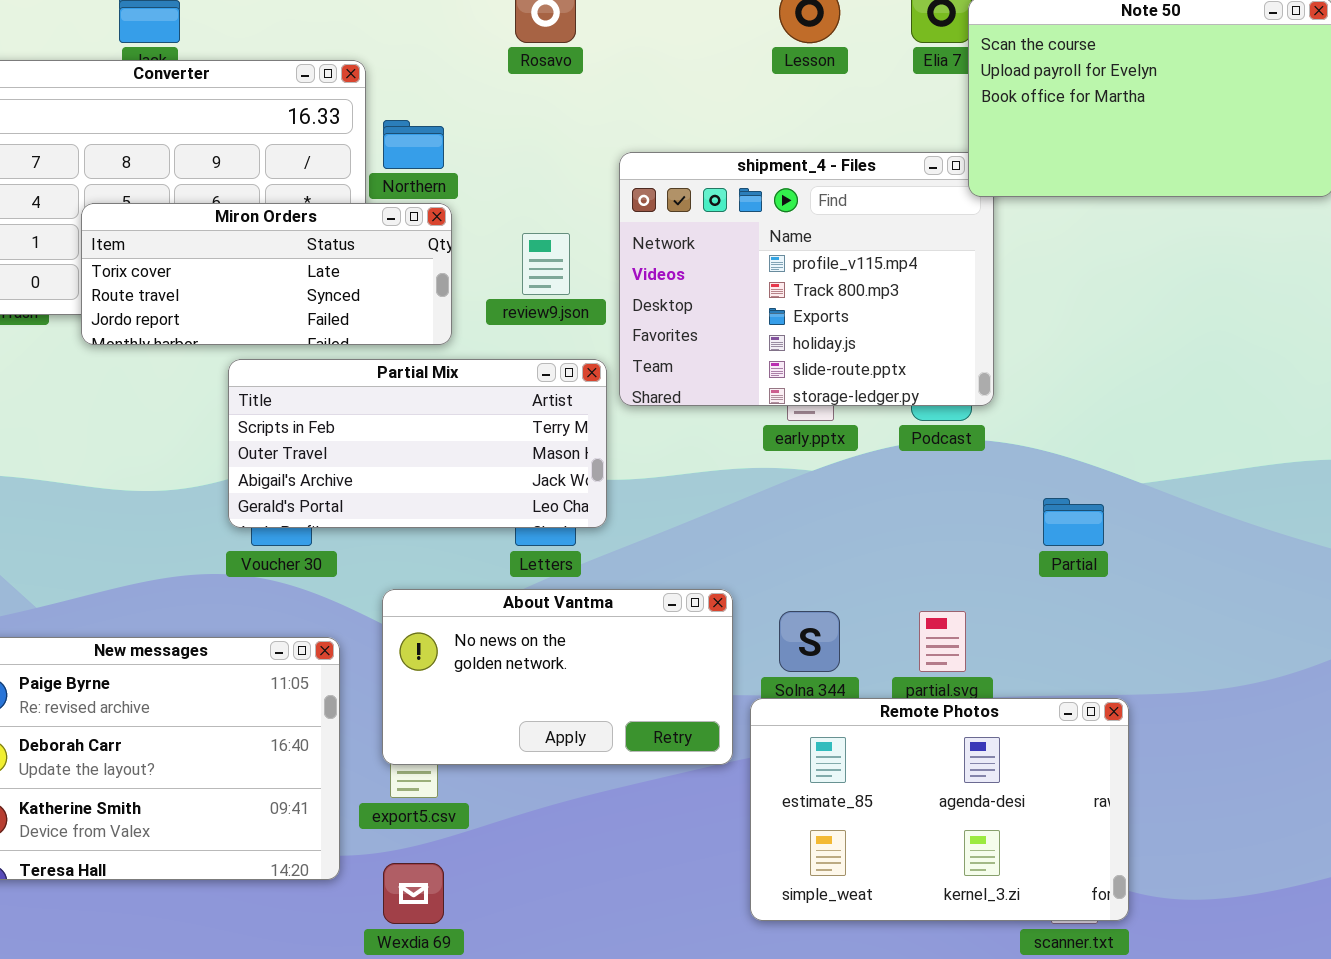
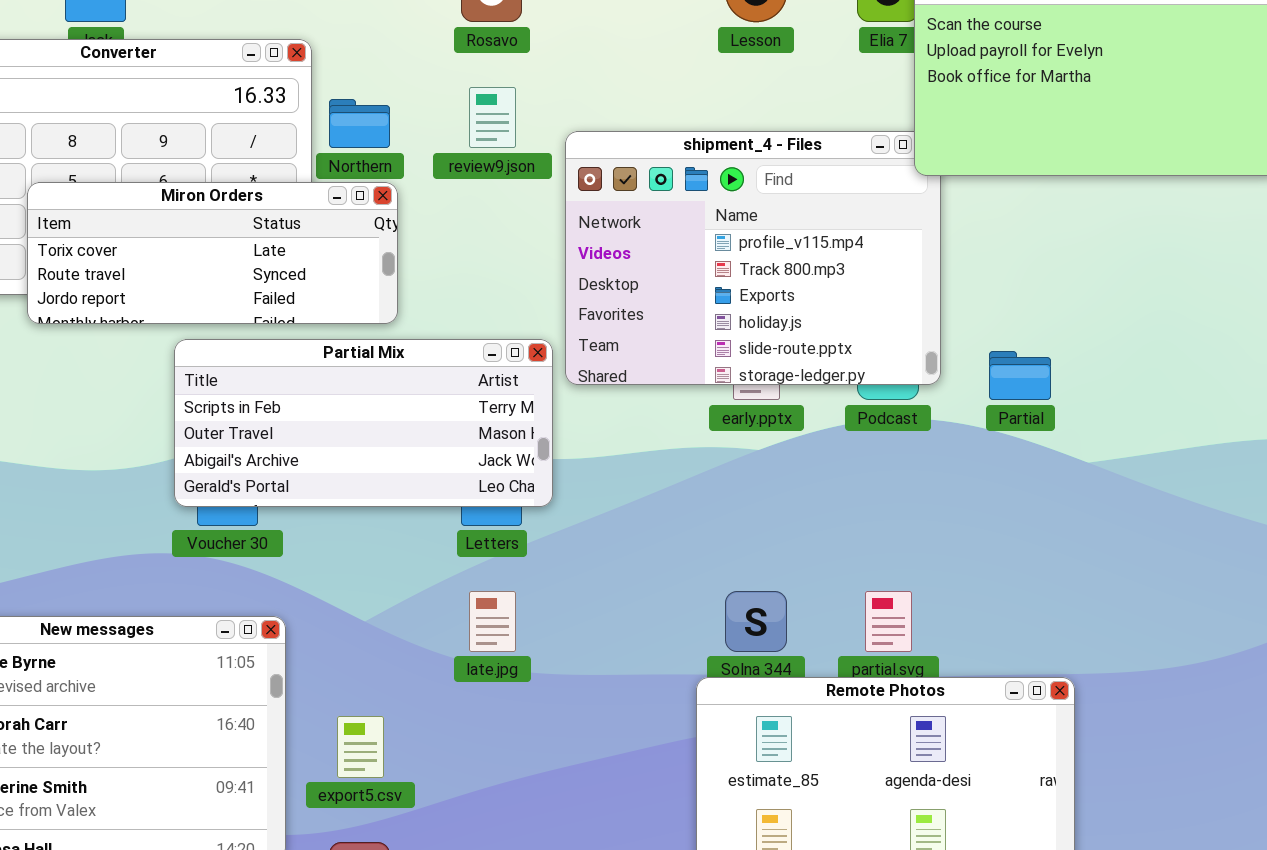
review9.json: [522,233,570,295] -> [469,87,516,148], moved
Partial: [1043,498,1104,546] -> [989,351,1051,400], moved
About Vantma: [382,589,733,765] -> none, closed

